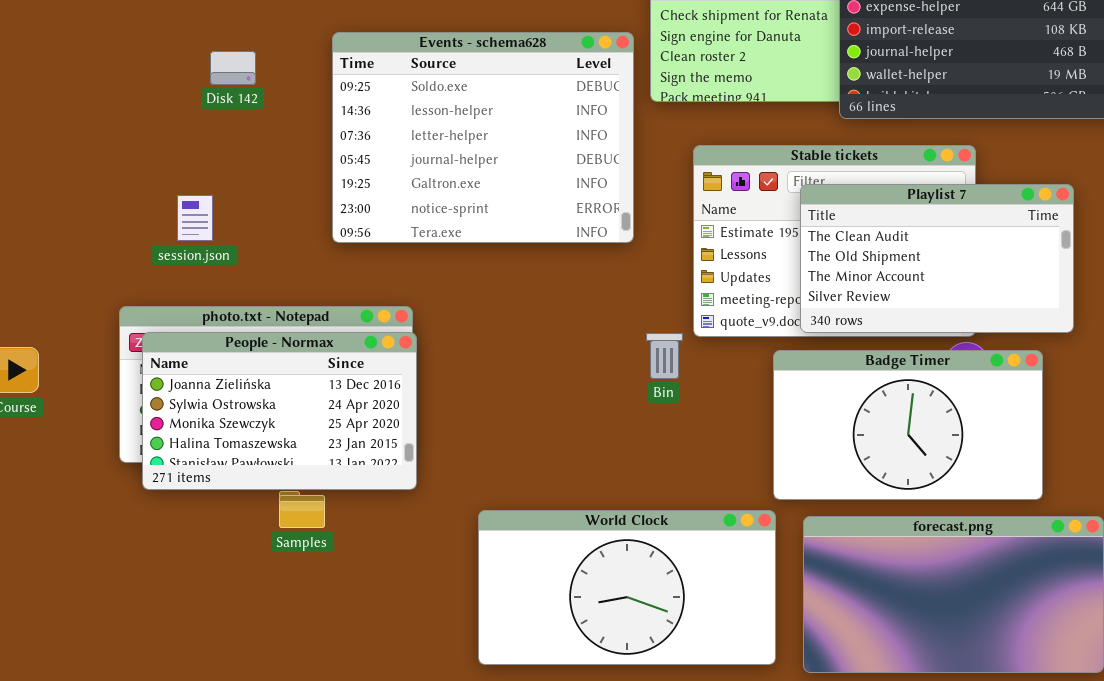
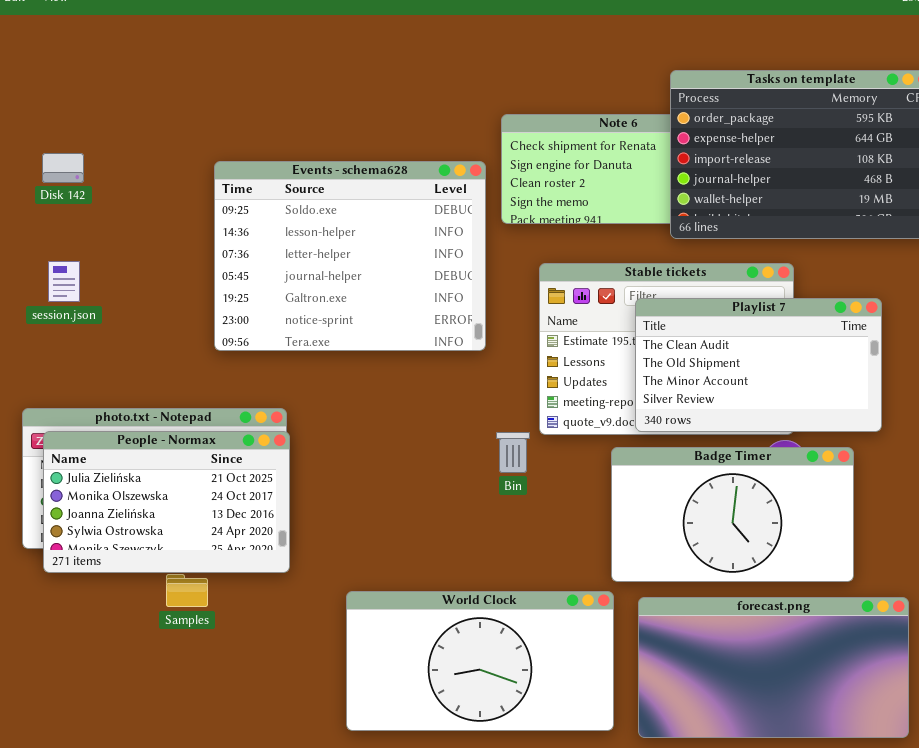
Disk 142: [210,51,256,85] -> [42,153,84,183], moved
session.json: [177,195,213,241] -> [48,261,80,302], moved
People - Normax: [142,332,417,490] -> [43,431,290,573], scrolled up 2 rows

